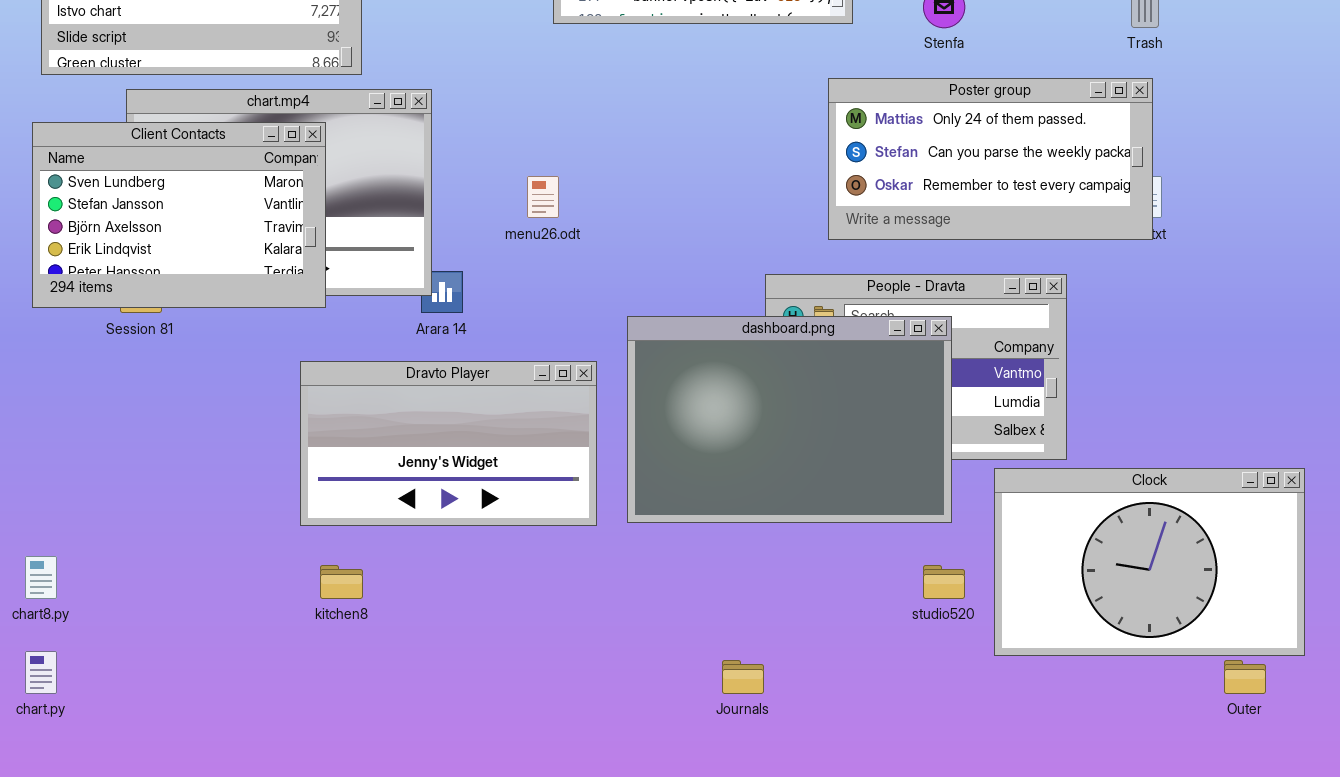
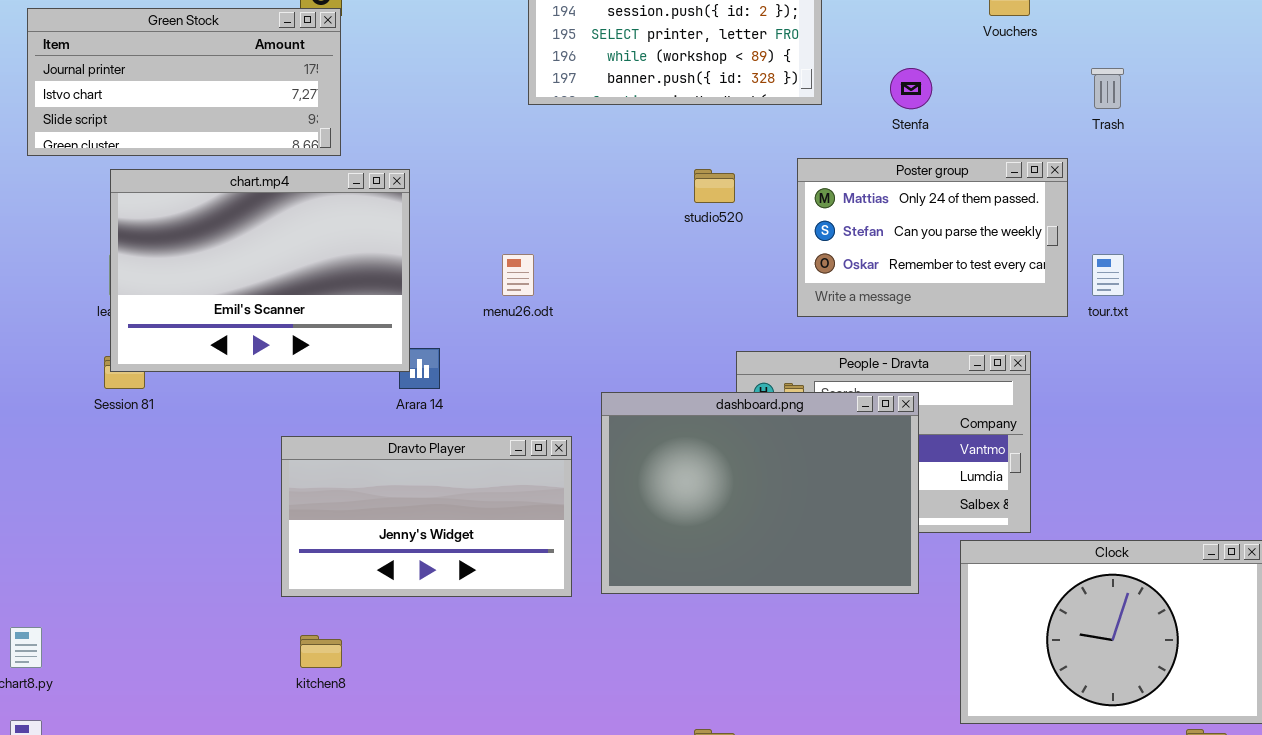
Poster group: [828,78,1153,240] -> [797,158,1068,317], resized
Client Contacts: [32,122,326,308] -> none, closed
studio520: [923,565,965,599] -> [694,169,735,203], moved

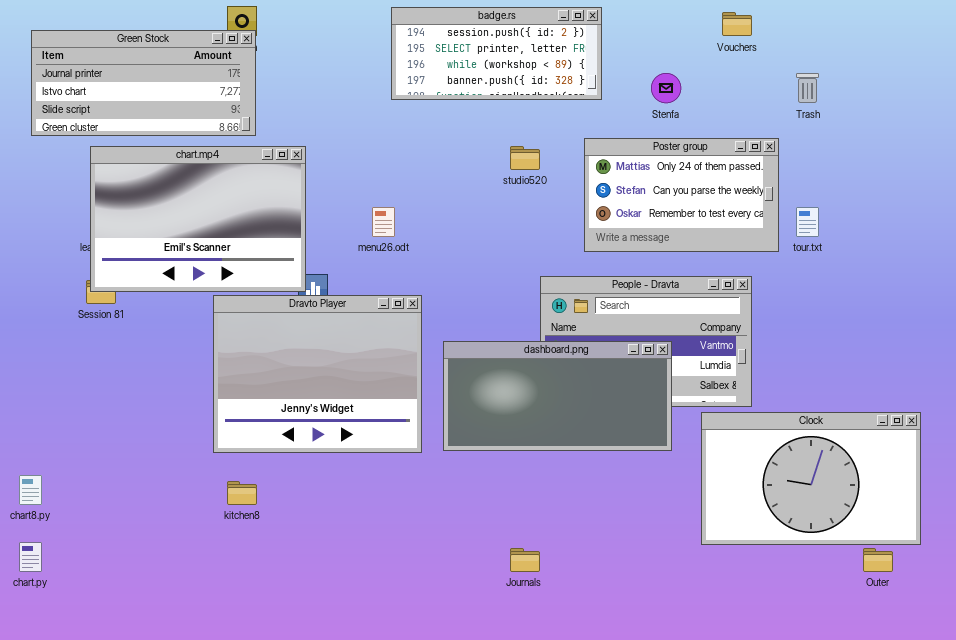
dashboard.png: [601,392,919,594] -> [443,341,672,451], resized
Dravto Player: [281,436,572,597] -> [213,295,422,453], resized

